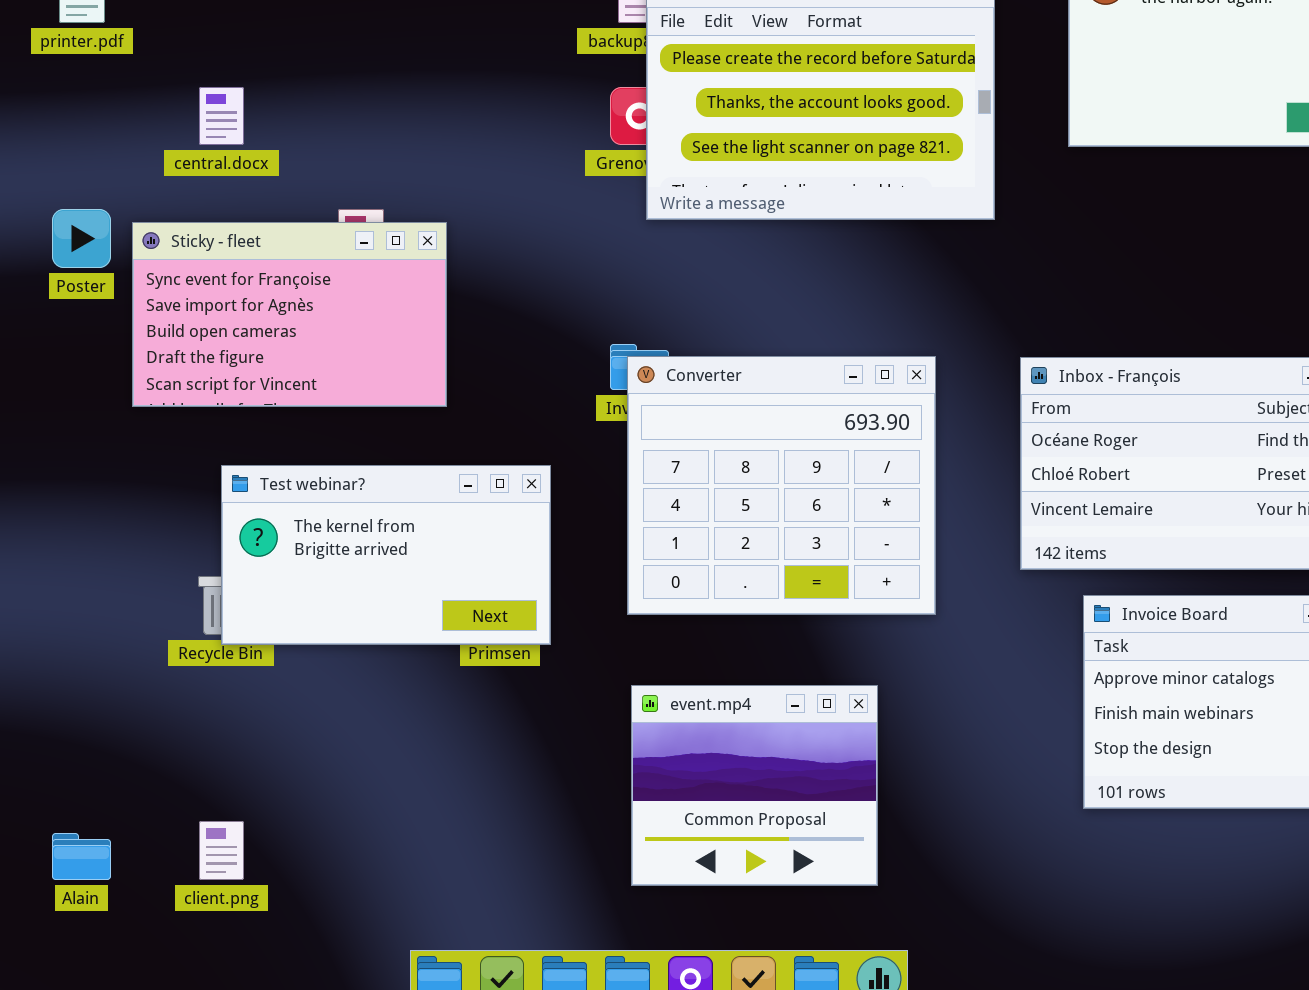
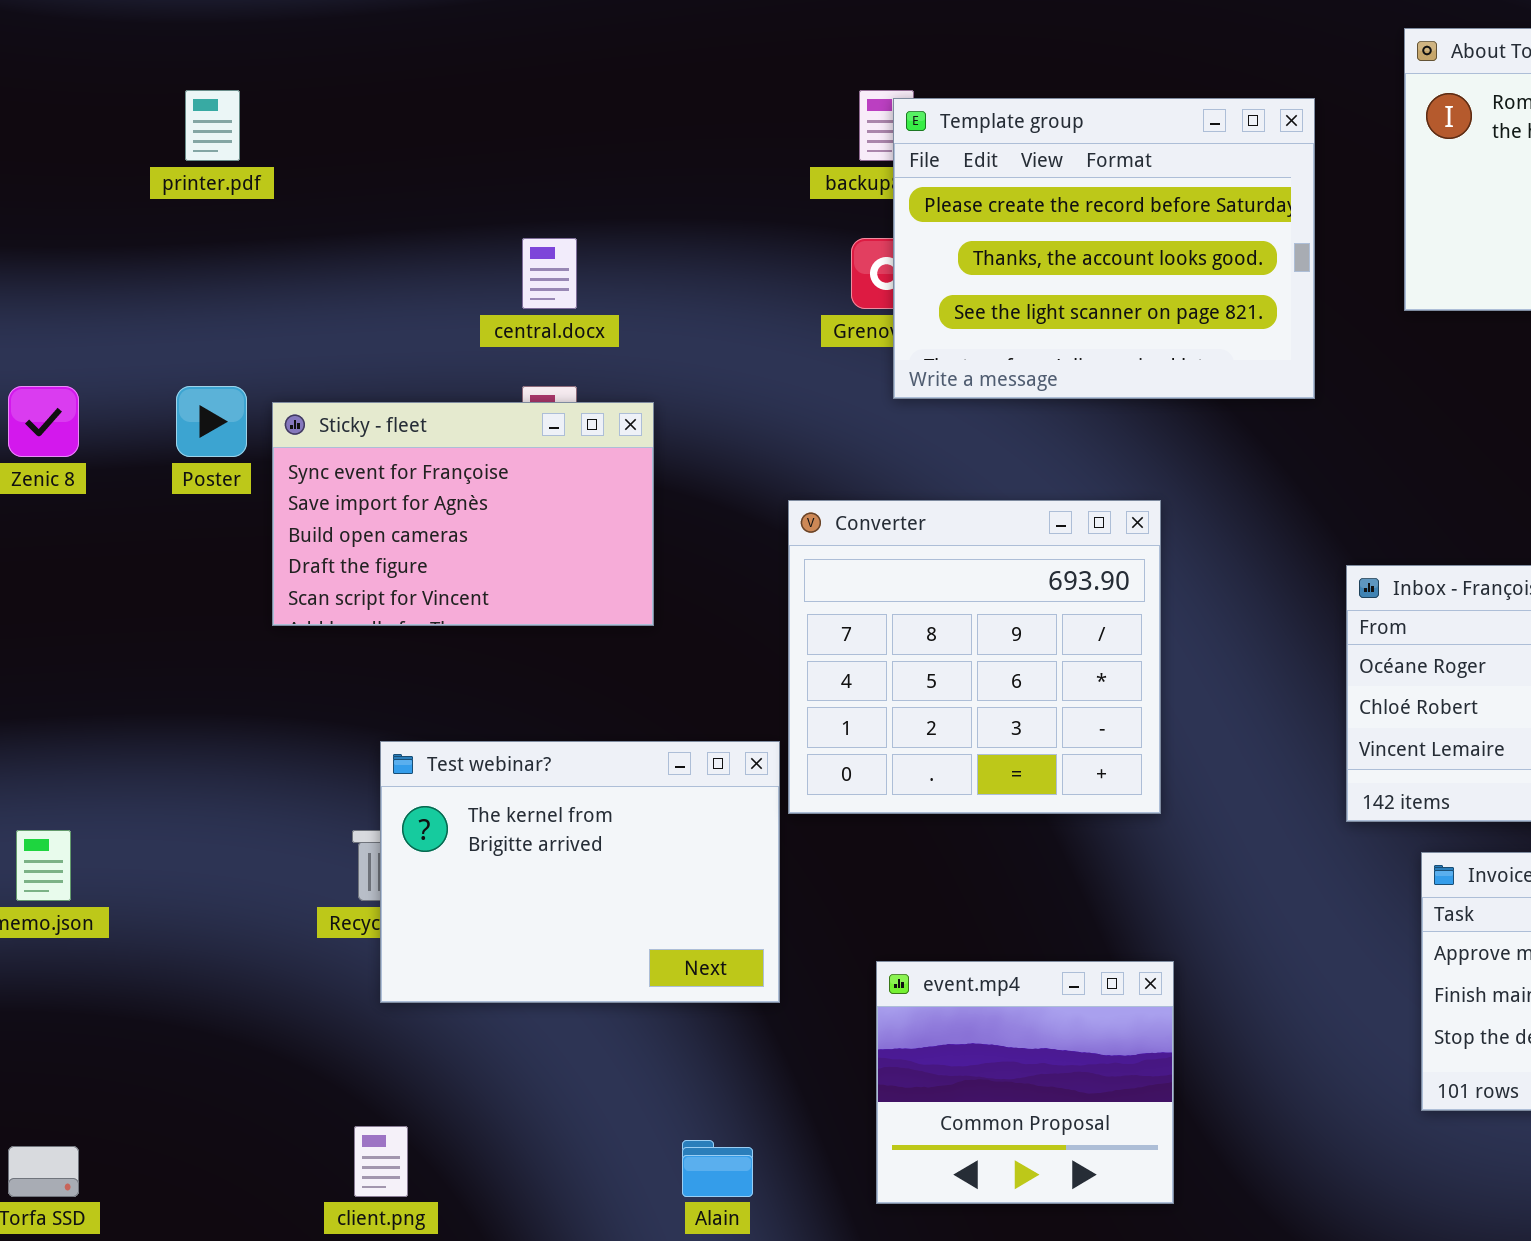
central.docx: [199,87,244,145] -> [522,238,577,309], moved
Converter: [627,356,936,615] -> [788,500,1161,814], moved
Test webinar?: [221,465,551,645] -> [380,741,780,1003], moved, resized
Alain: [52,833,111,880] -> [682,1140,753,1197], moved

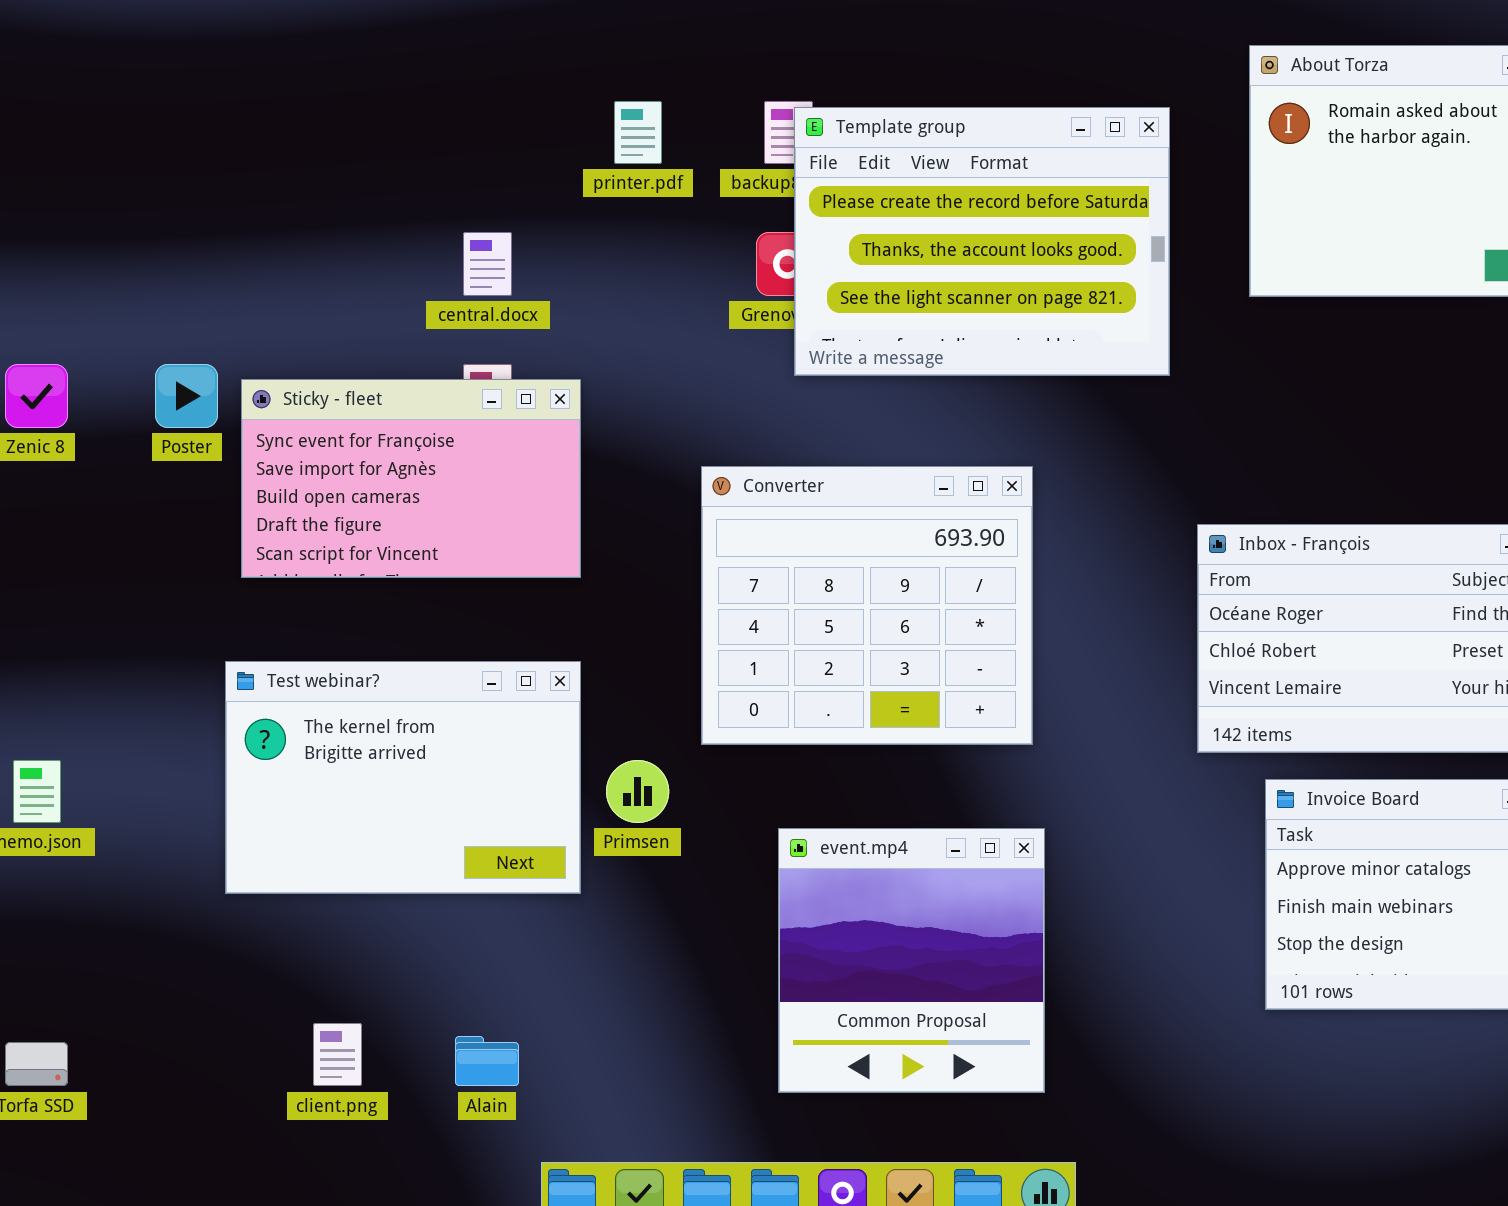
printer.pdf: [185,90,240,161] -> [614,101,662,164], moved
Test webinar?: [380,741,780,1003] -> [225,661,581,894], moved
event.mp4: [876,961,1174,1204] -> [778,828,1045,1093], resized
Alain: [682,1140,753,1197] -> [455,1036,519,1086], moved

